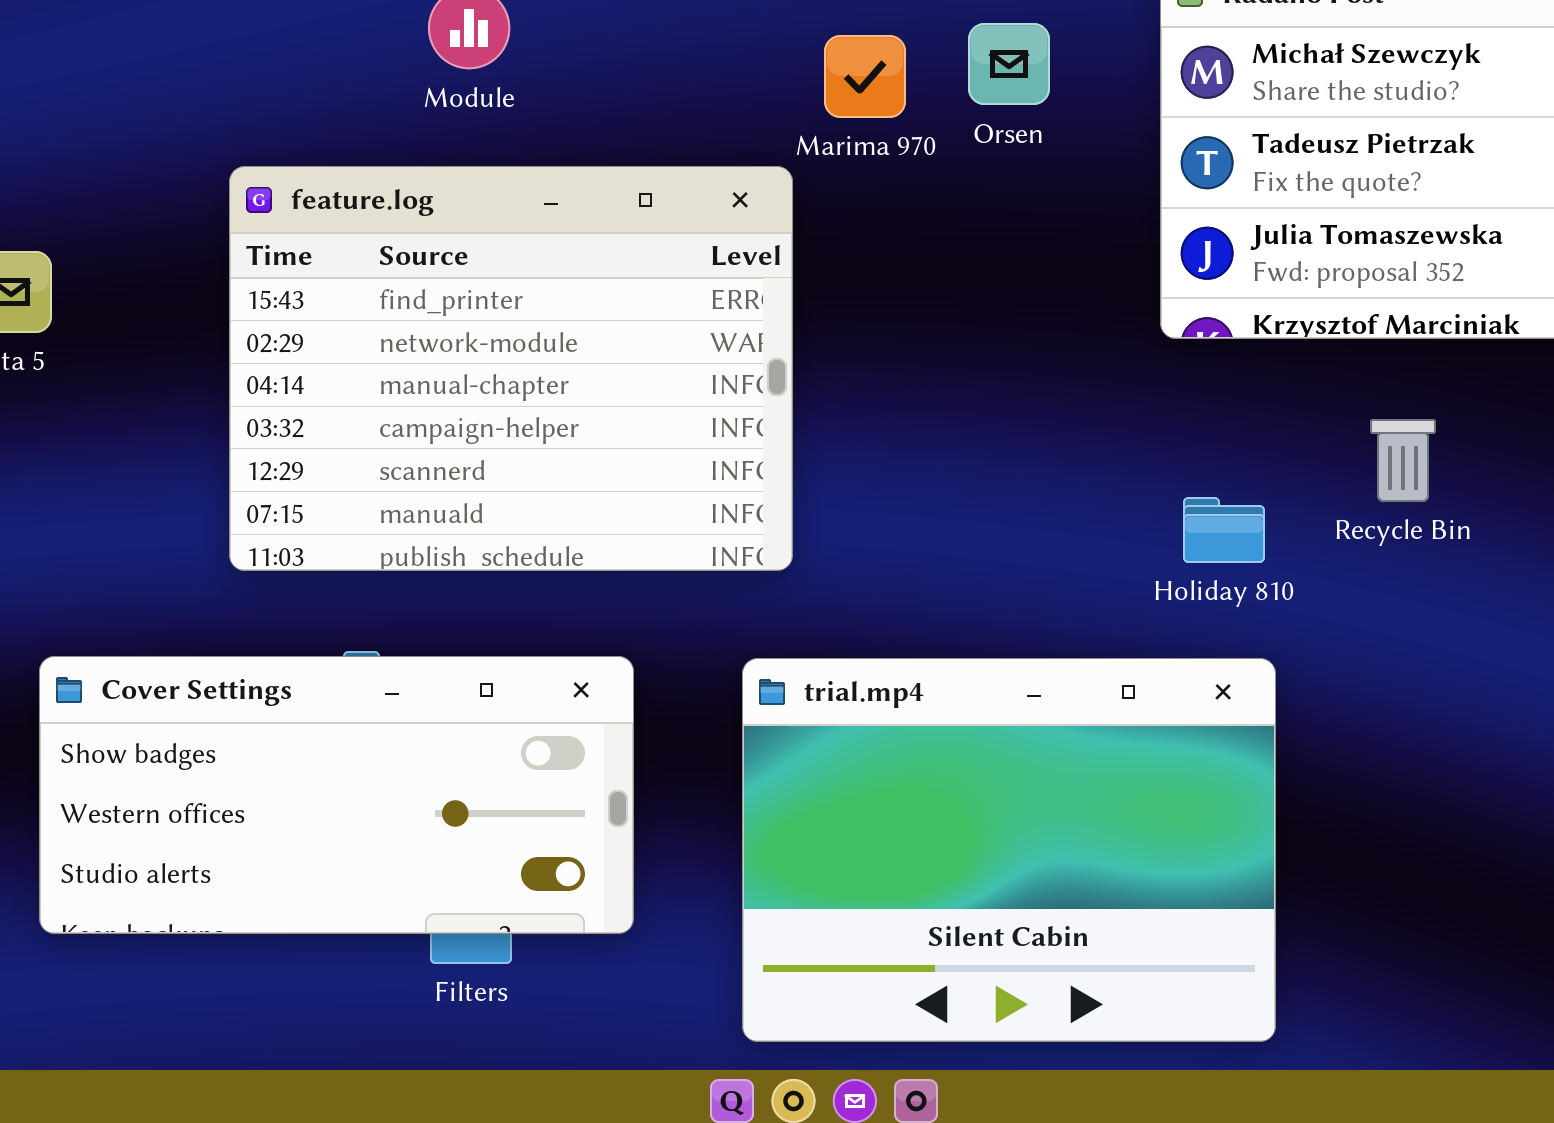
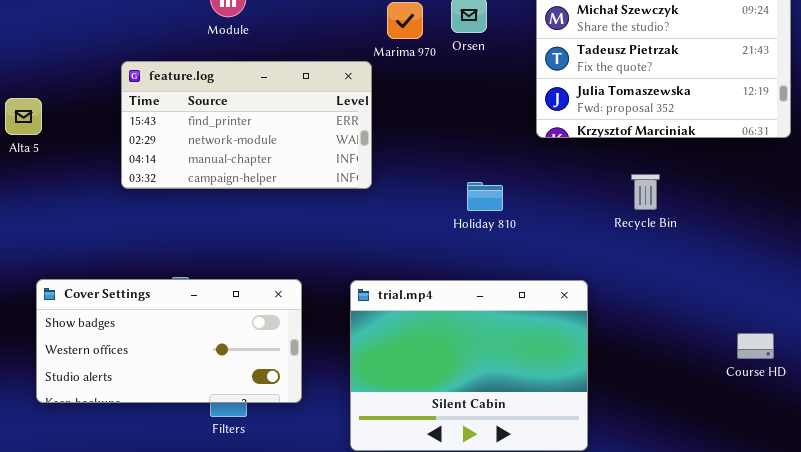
feature.log: [229,166,793,571] -> [121,61,372,189], resized
Holiday 810: [1183,497,1265,563] -> [467,182,503,211], moved

